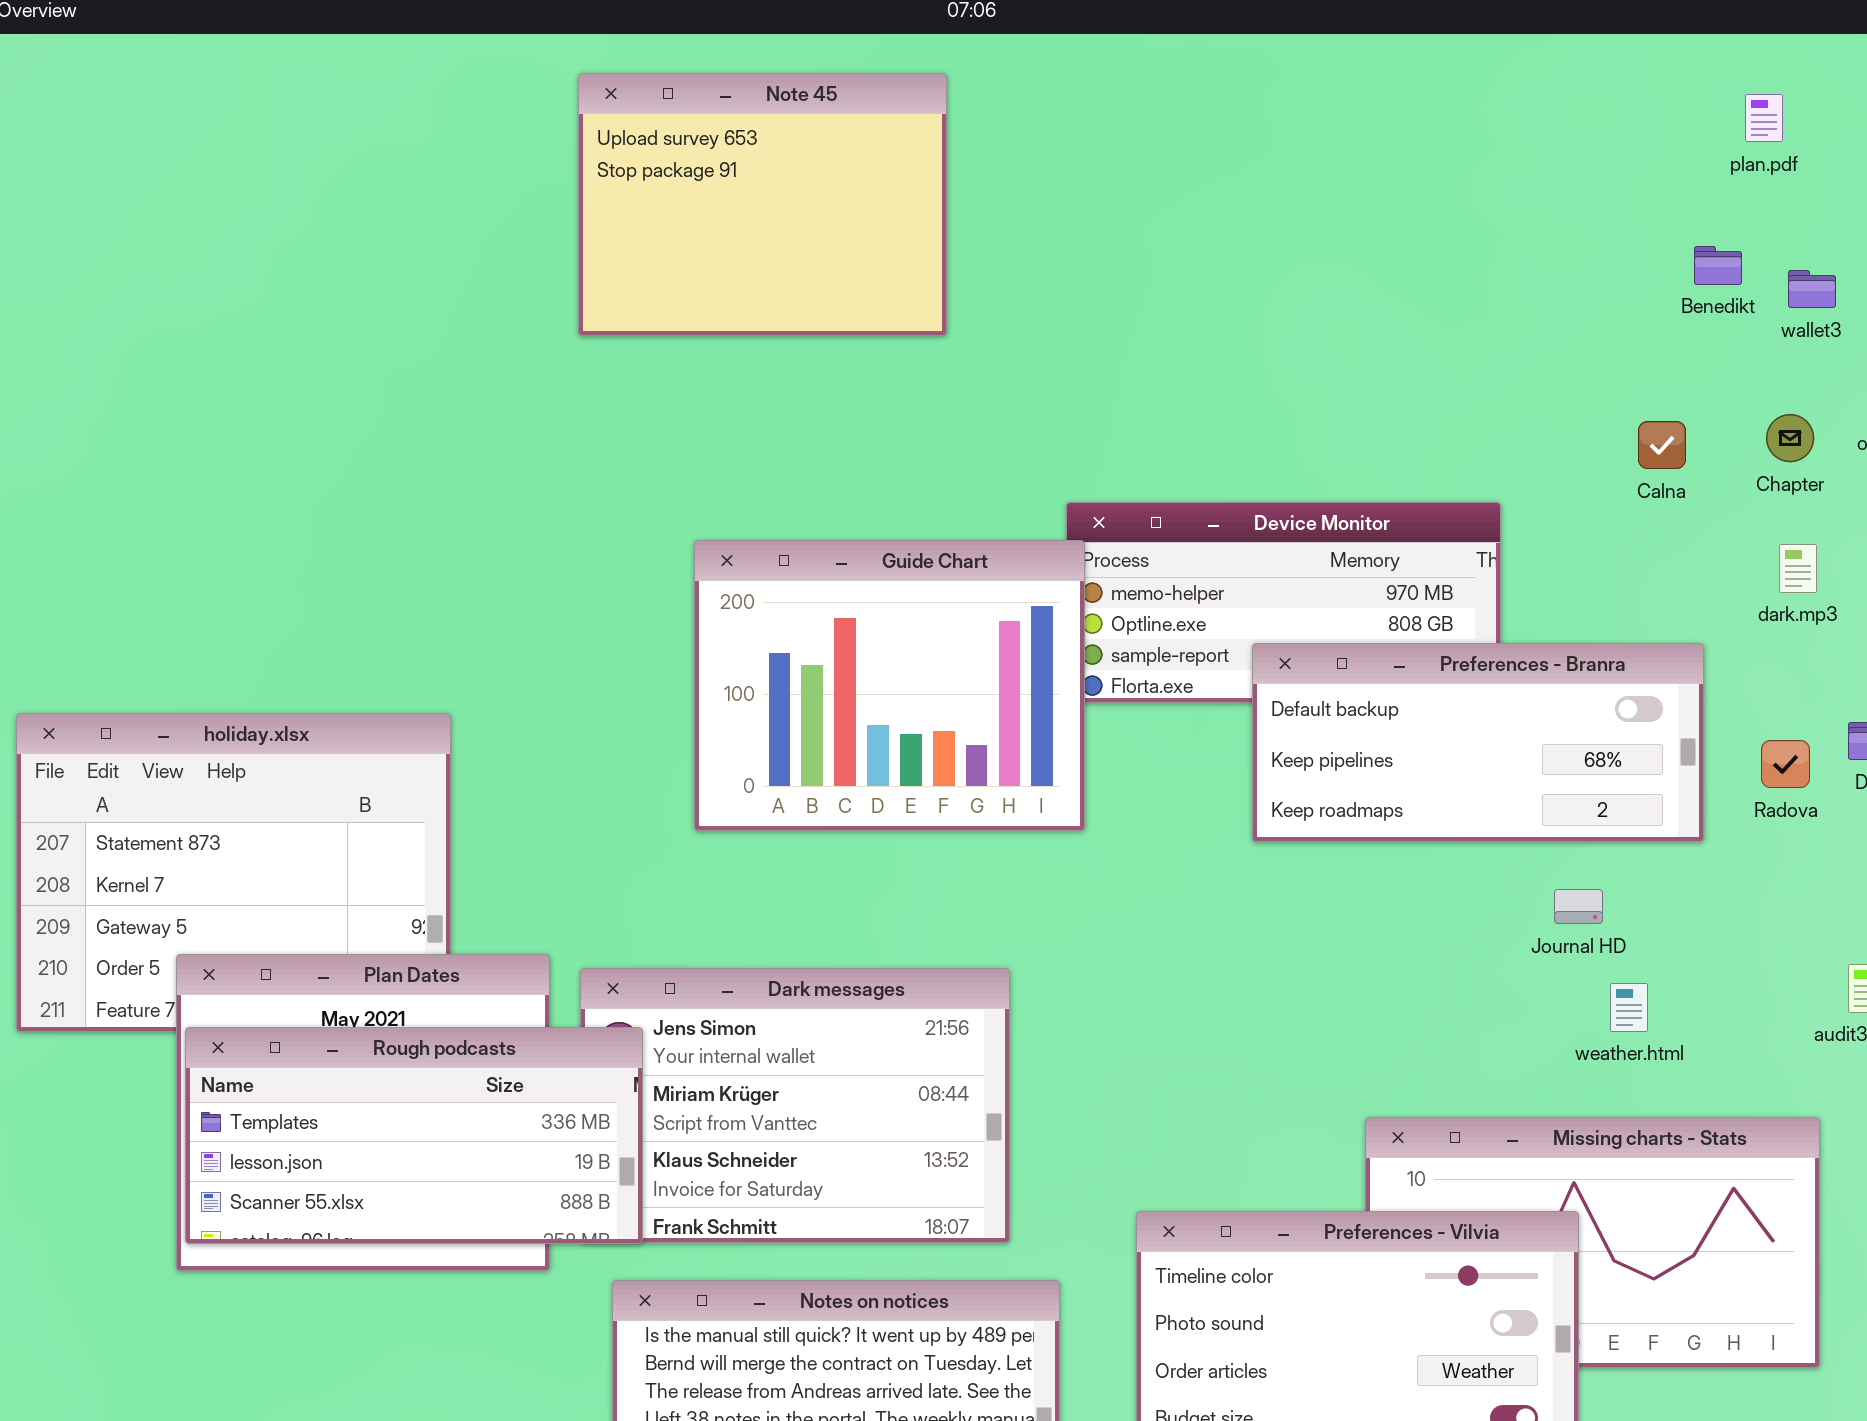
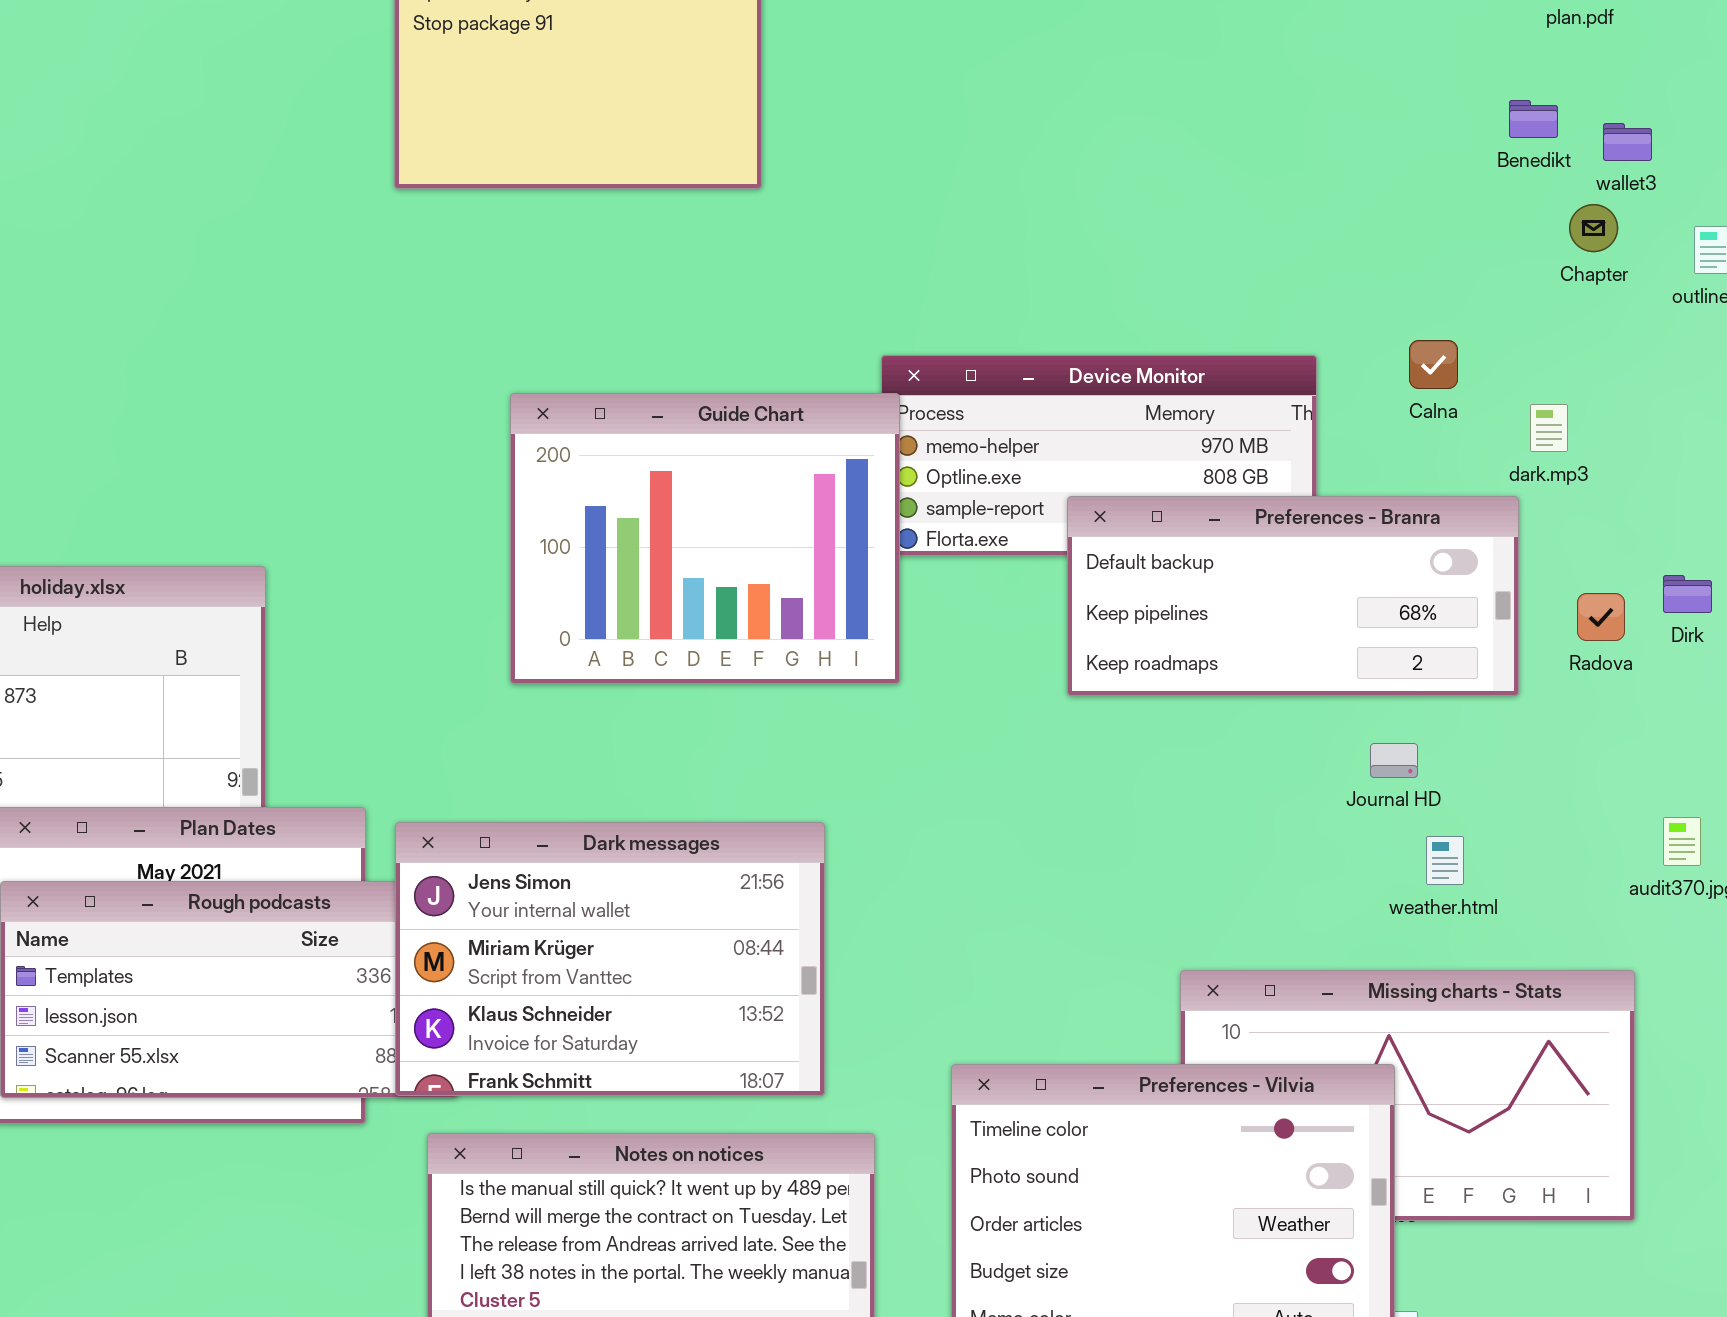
Chapter: [1766,414,1814,462] -> [1569,204,1618,252], moved
Calna: [1638,421,1686,469] -> [1409,340,1458,389], moved
dark.mp3: [1779,544,1817,593] -> [1530,404,1568,452], moved
Dark messages: [580,968,1010,1243] -> [395,822,825,1096], raised

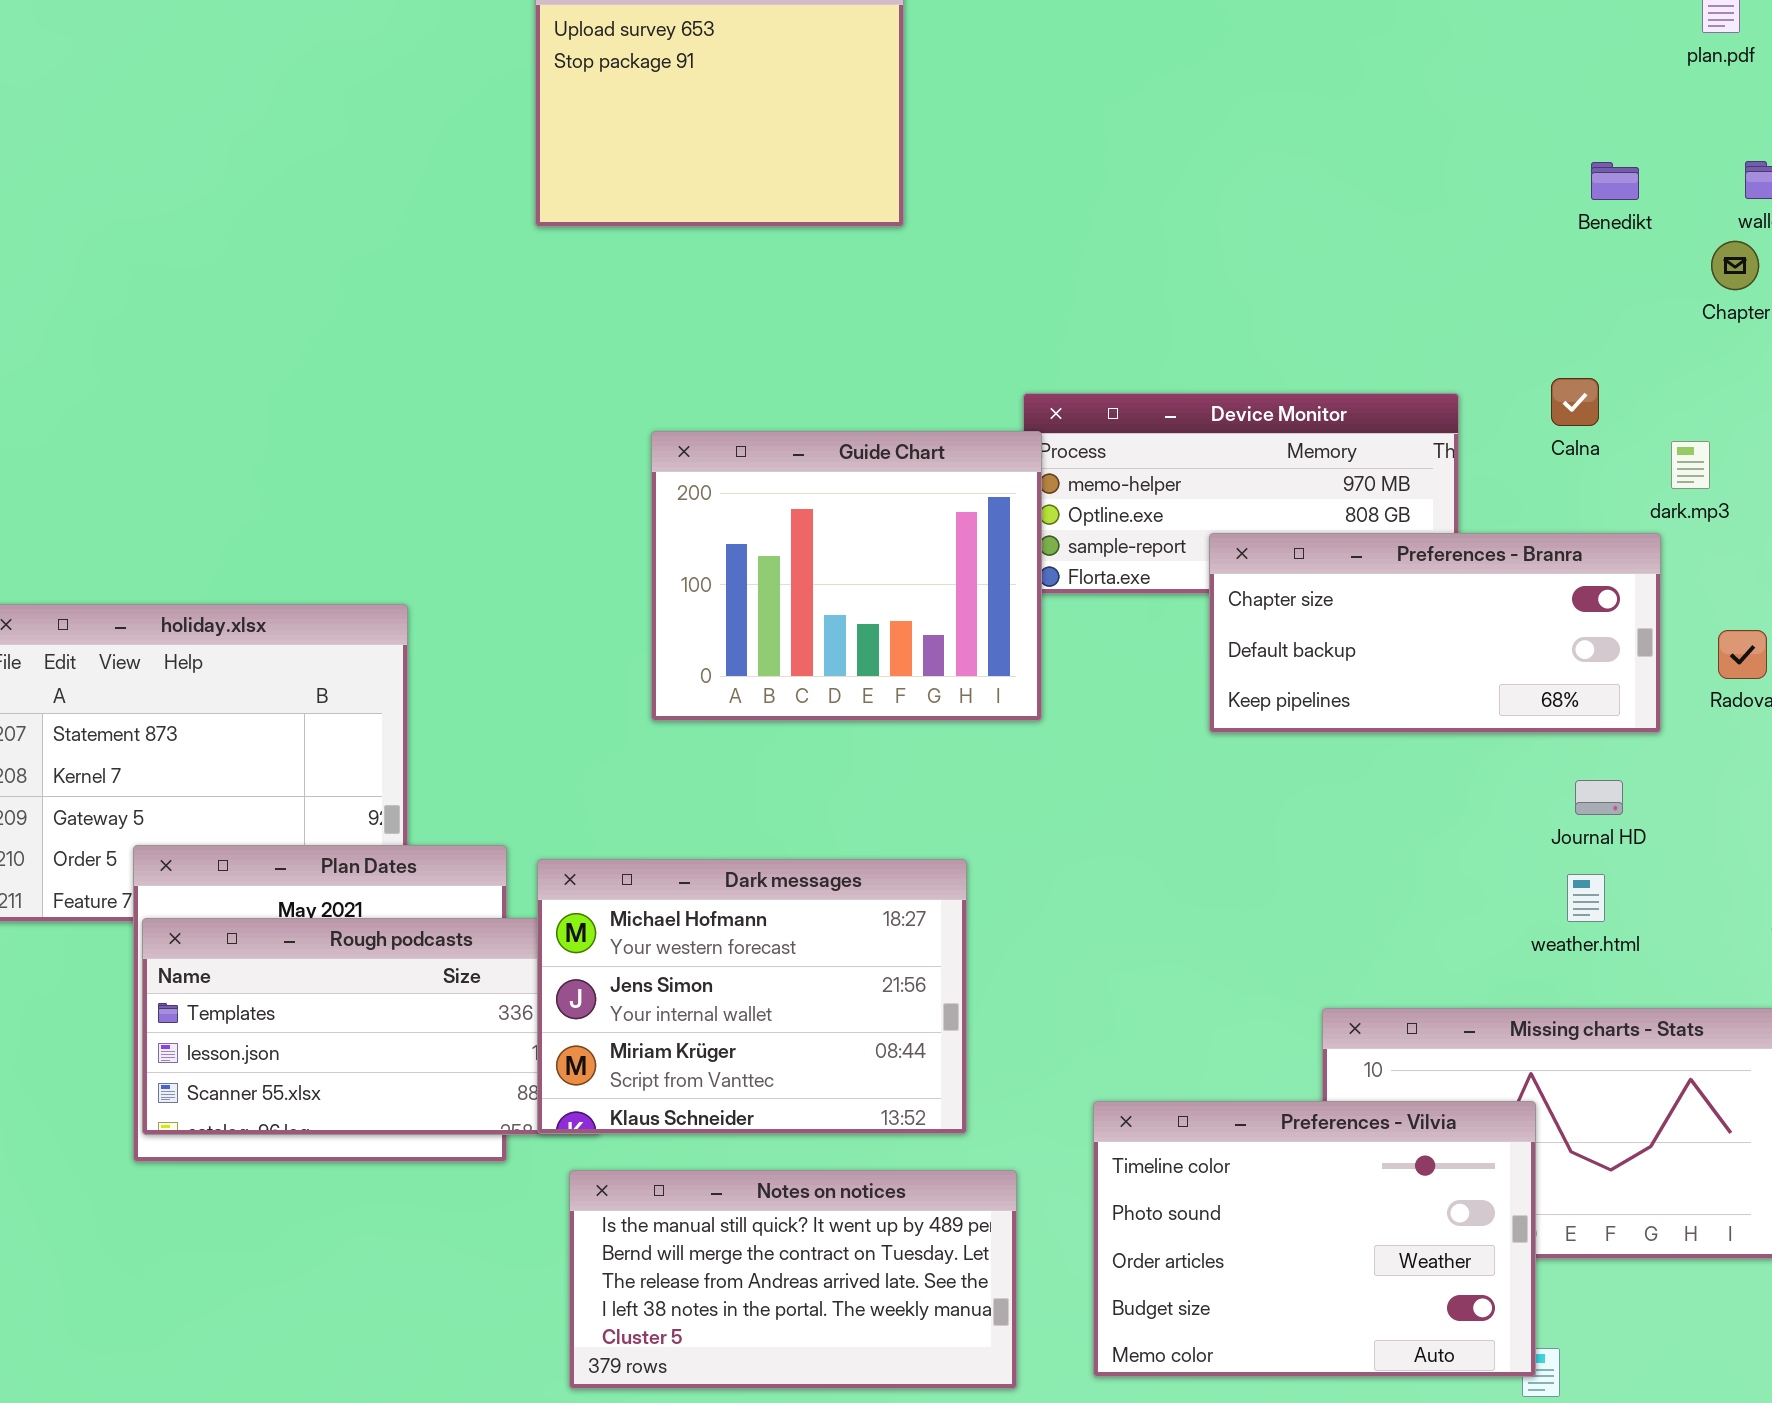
Benedikt: [1509,100,1558,138] -> [1591,162,1639,200], moved
Preferences - Branra: [1067,496,1519,696] -> [1209,533,1661,733], scrolled up 1 row
Journal HD: [1370,743,1418,778] -> [1575,780,1623,815], moved
Dark messages: [395,822,825,1096] -> [537,859,967,1134], scrolled up 1 row

